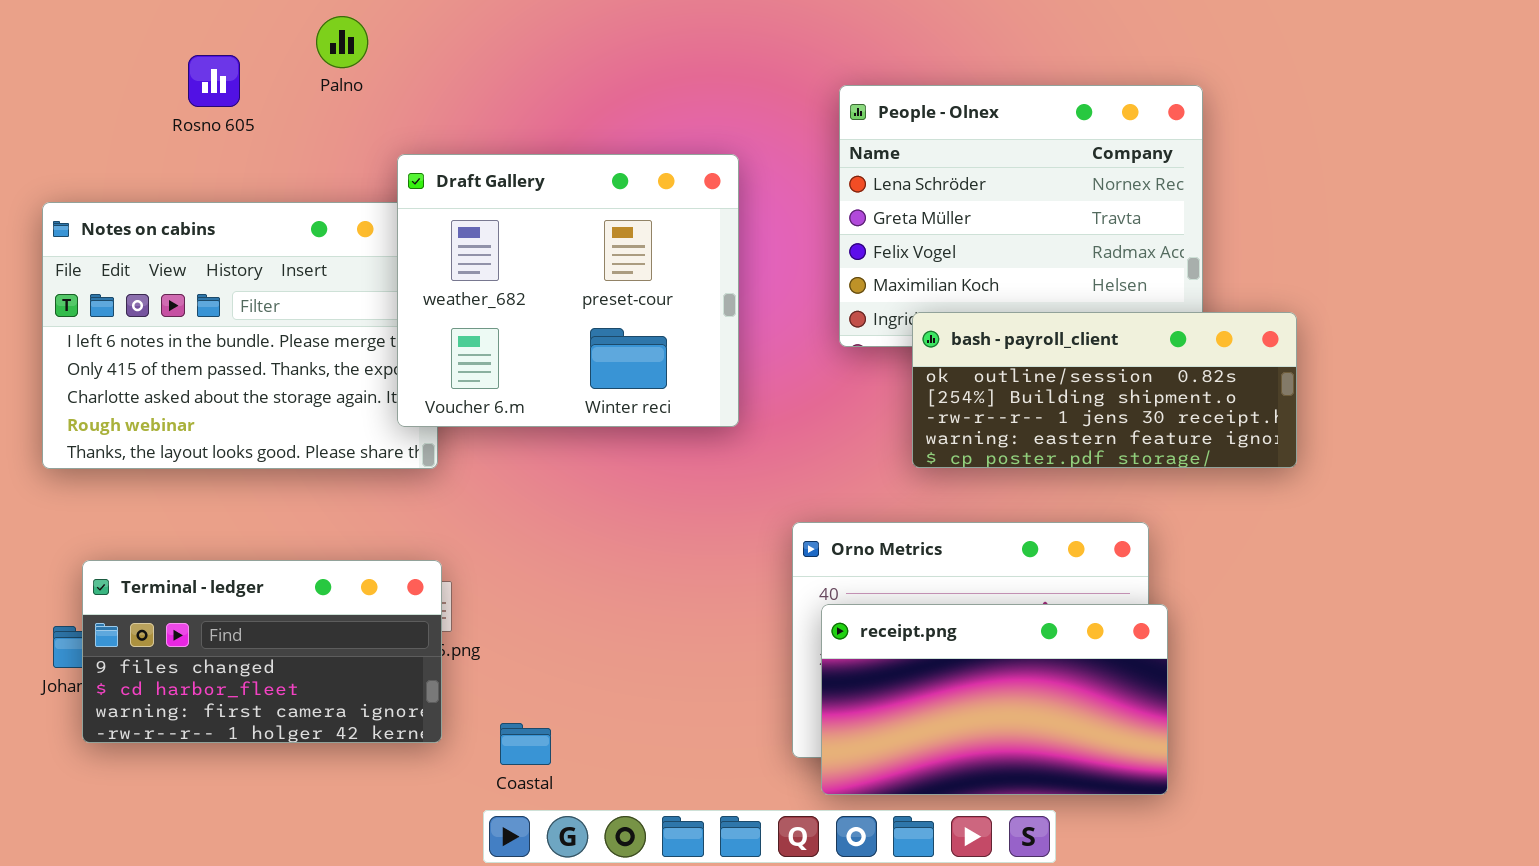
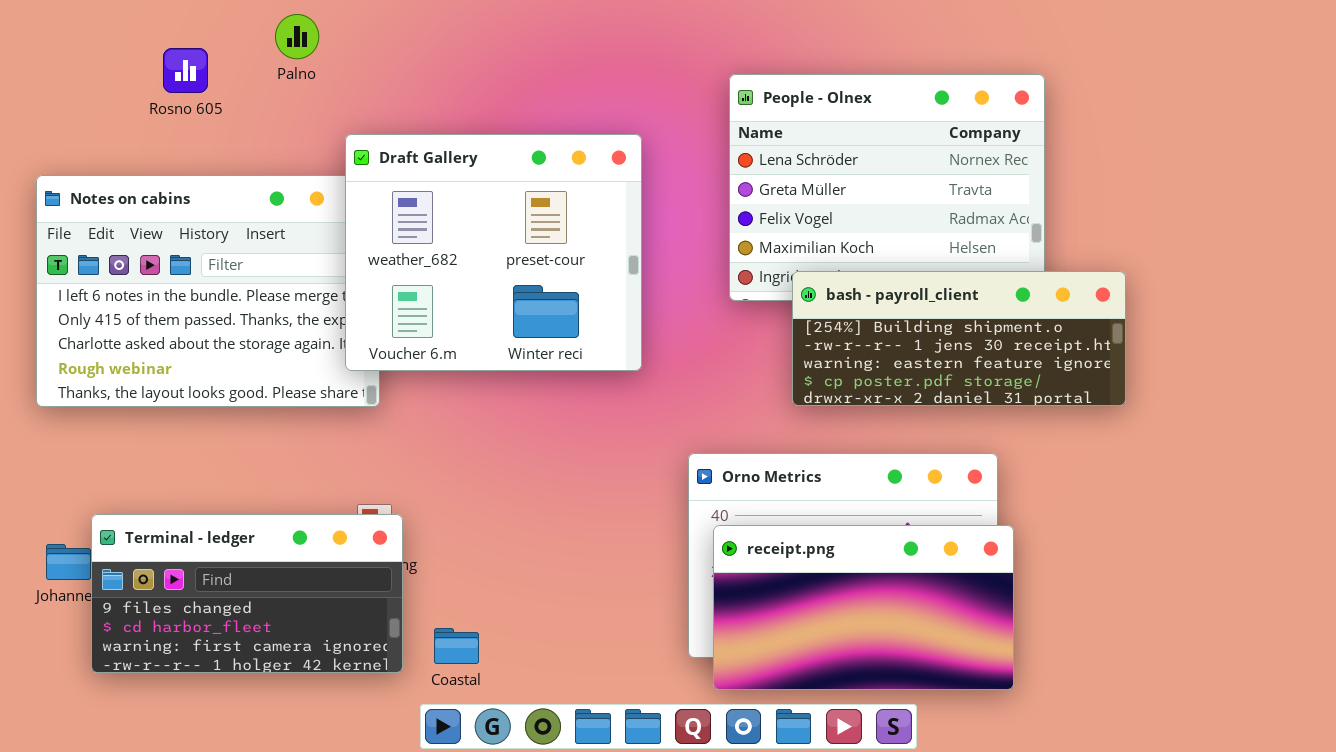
bash - payroll_client: [912,312,1297,468] -> [792,271,1126,406], scrolled down 1 row
Terminal - ledger: [82,560,442,743] -> [91,514,403,673], moved

